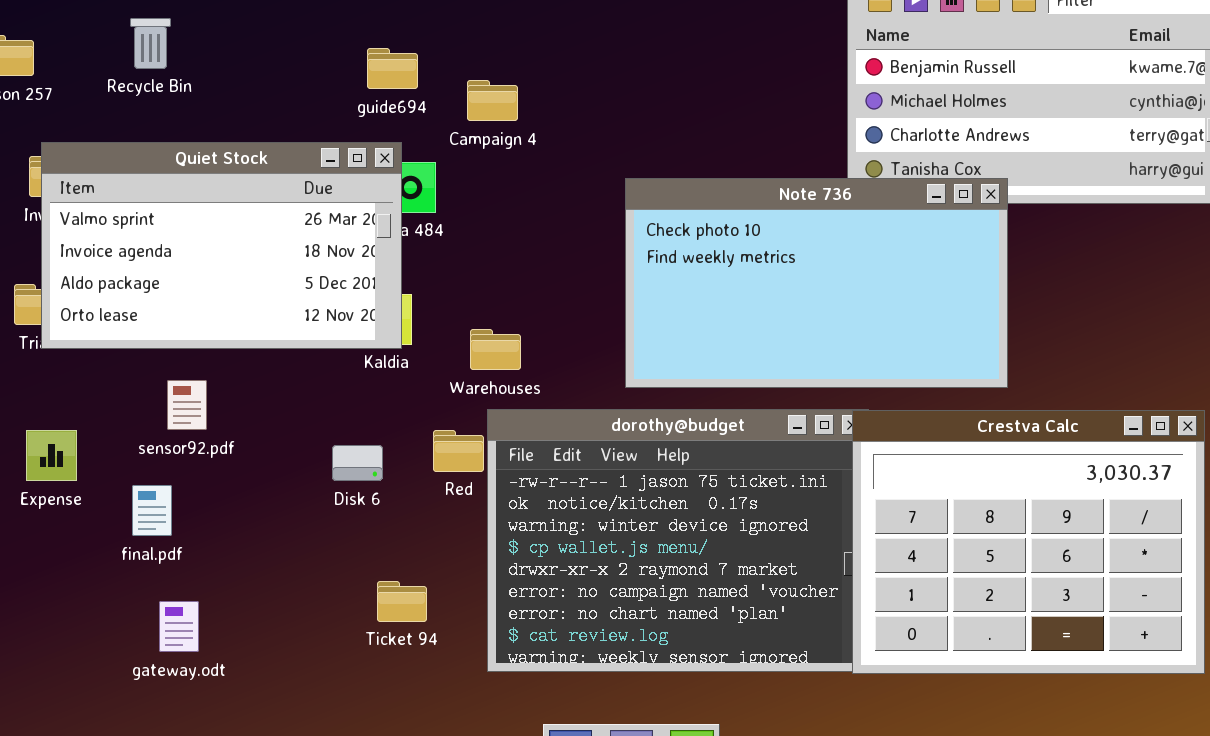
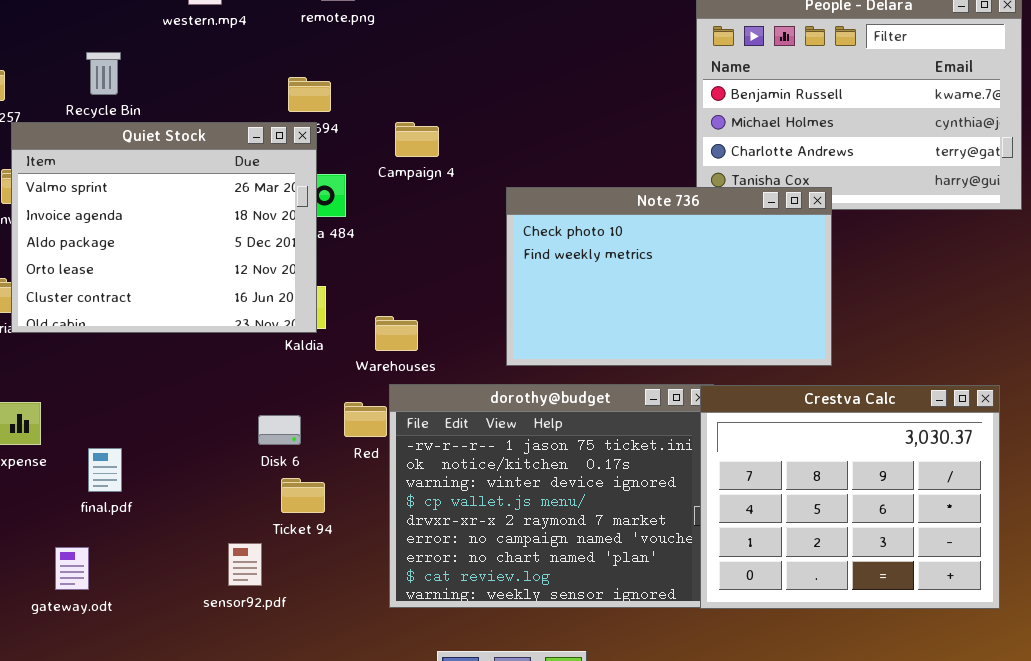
Campaign 4: [467,80,518,121] -> [395,122,439,157], moved
Quiet Stock: [41,142,402,349] -> [11,122,317,333], resized
sensor92.pdf: [167,380,207,430] -> [228,543,262,586], moved
Ticket 94: [377,581,427,622] -> [281,478,325,513], moved
gateway.odt: [159,601,199,652] -> [55,547,89,590], moved

